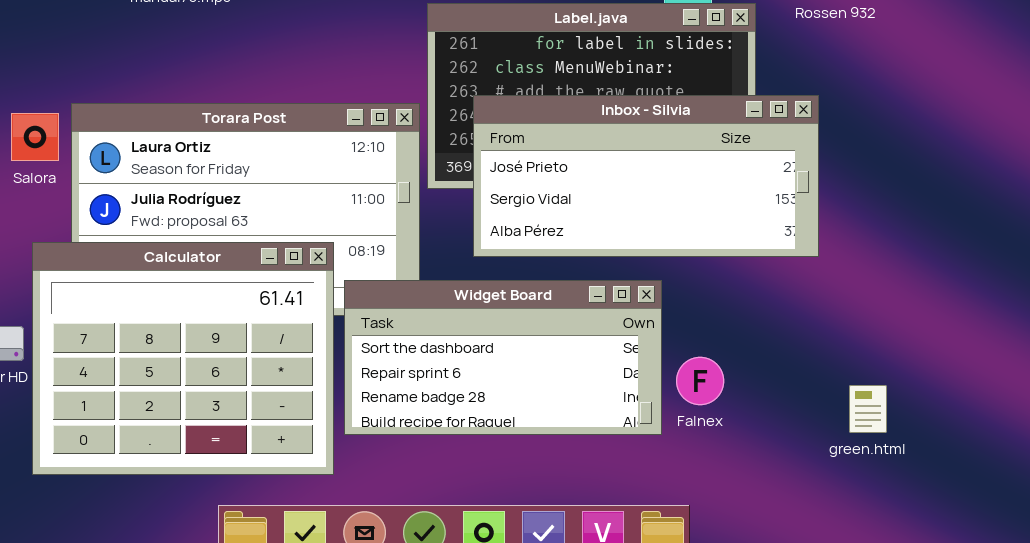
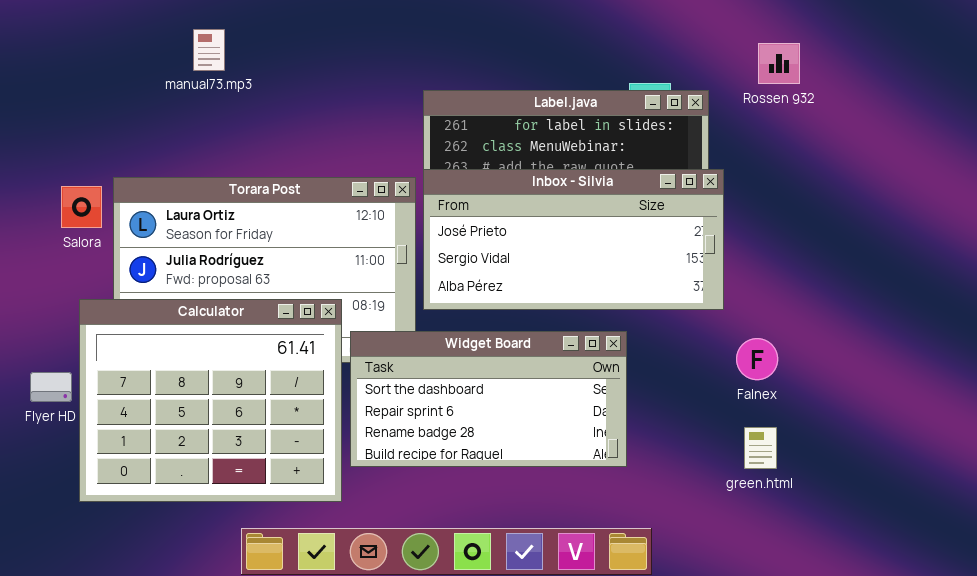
Inbox - Silvia: [473,95,819,257] -> [423,169,724,310], moved
Falnex: [676,357,724,405] -> [736,338,778,380], moved
green.html: [849,385,887,433] -> [744,427,777,469], moved

